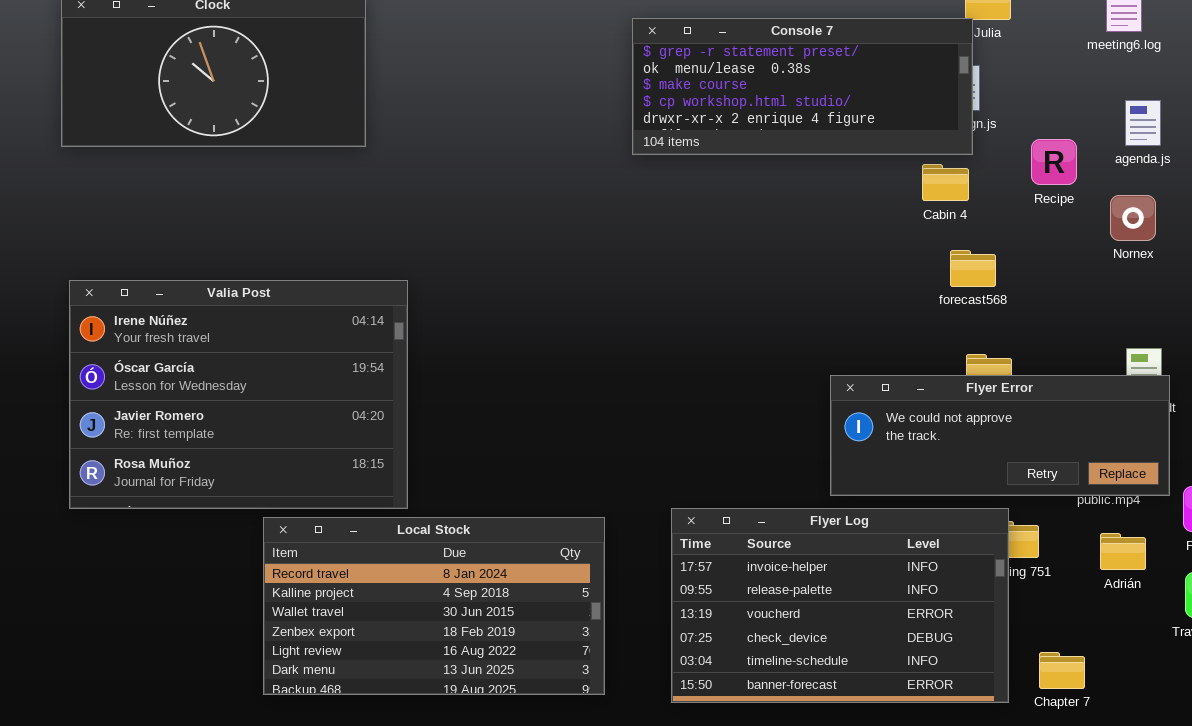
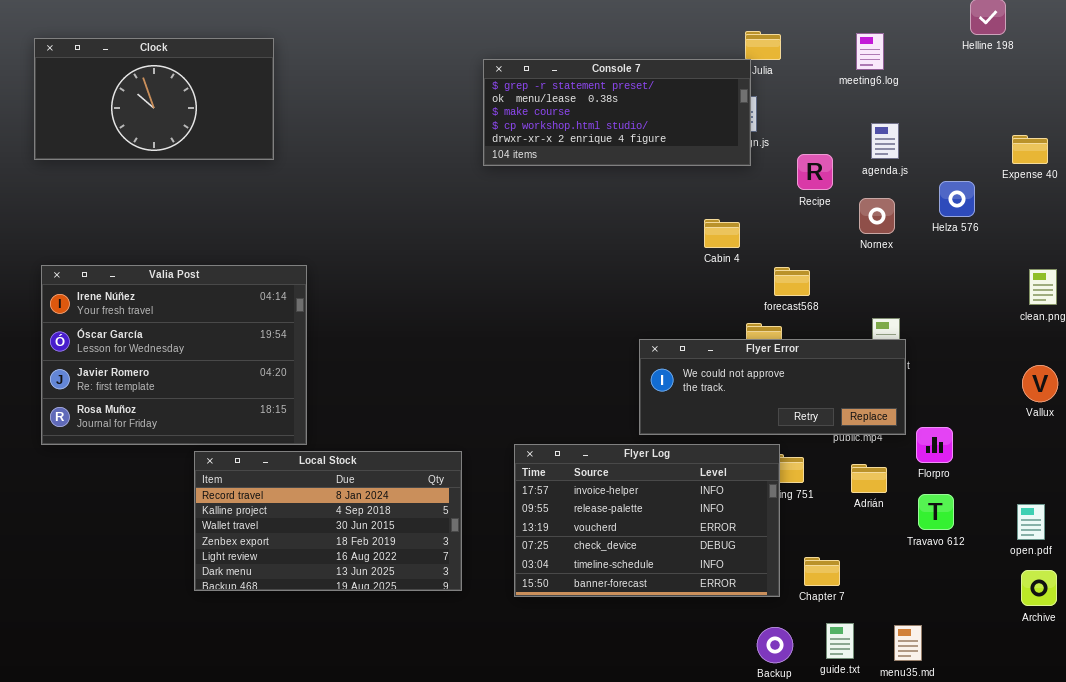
Cabin 4: [922,164,969,201] -> [704,219,740,248], moved
forecast568: [950,250,996,287] -> [774,267,810,296], moved

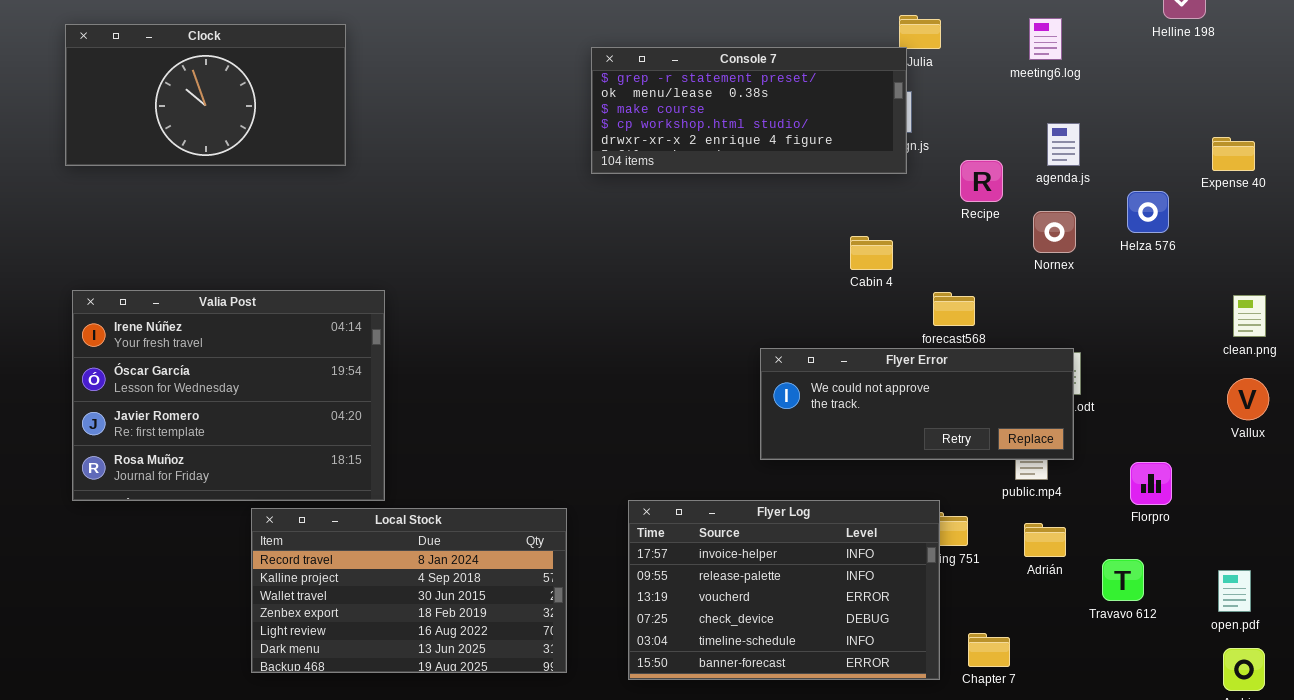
Flyer Error: [639,339,906,435] -> [760,348,1074,460], moved
Vallux: [1022,365,1058,402] -> [1227,378,1269,420], moved
Florpro: [916,427,953,463] -> [1130,462,1172,505], moved

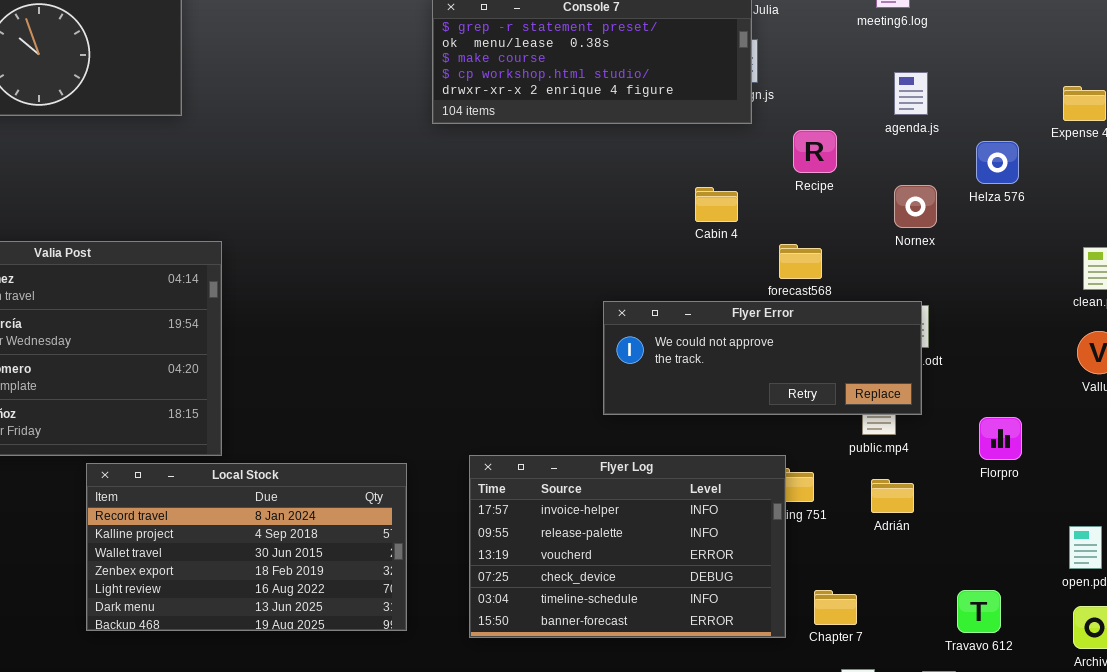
Recipe: [960,160,1003,202] -> [793,130,837,173], moved
Nornex: [1033,211,1076,253] -> [894,185,937,228], moved
Travavo 612: [1102,559,1144,601] -> [957,590,1001,633], moved

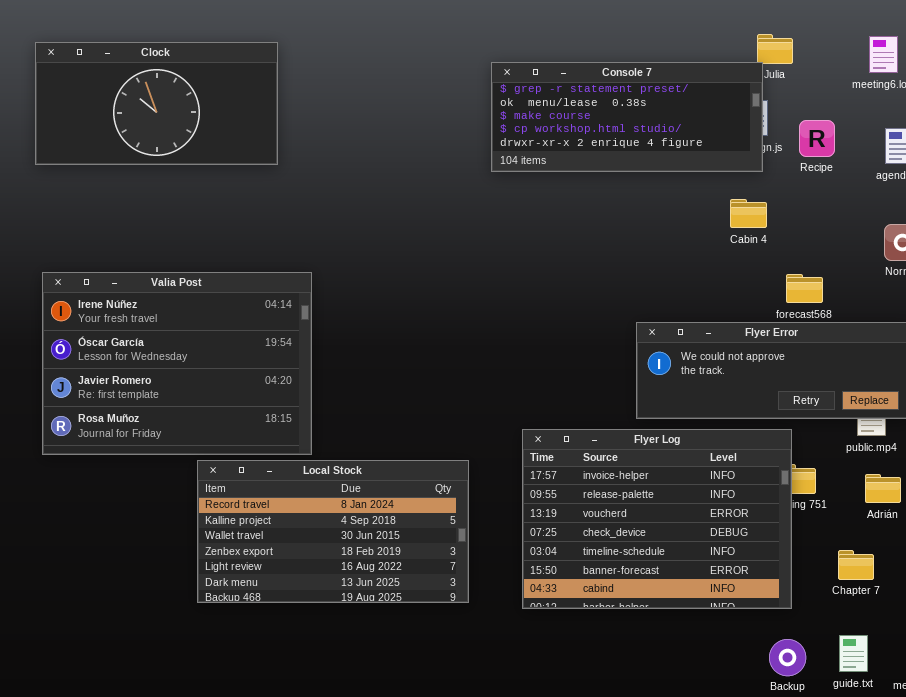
Recipe: [793,130,837,173] -> [799,120,835,157], moved
Cabin 4: [695,187,738,222] -> [730,199,767,228], moved
Flyer Log: [469,455,786,638] -> [522,429,792,609], resized
Chapter 7: [814,590,857,625] -> [838,550,874,580], moved

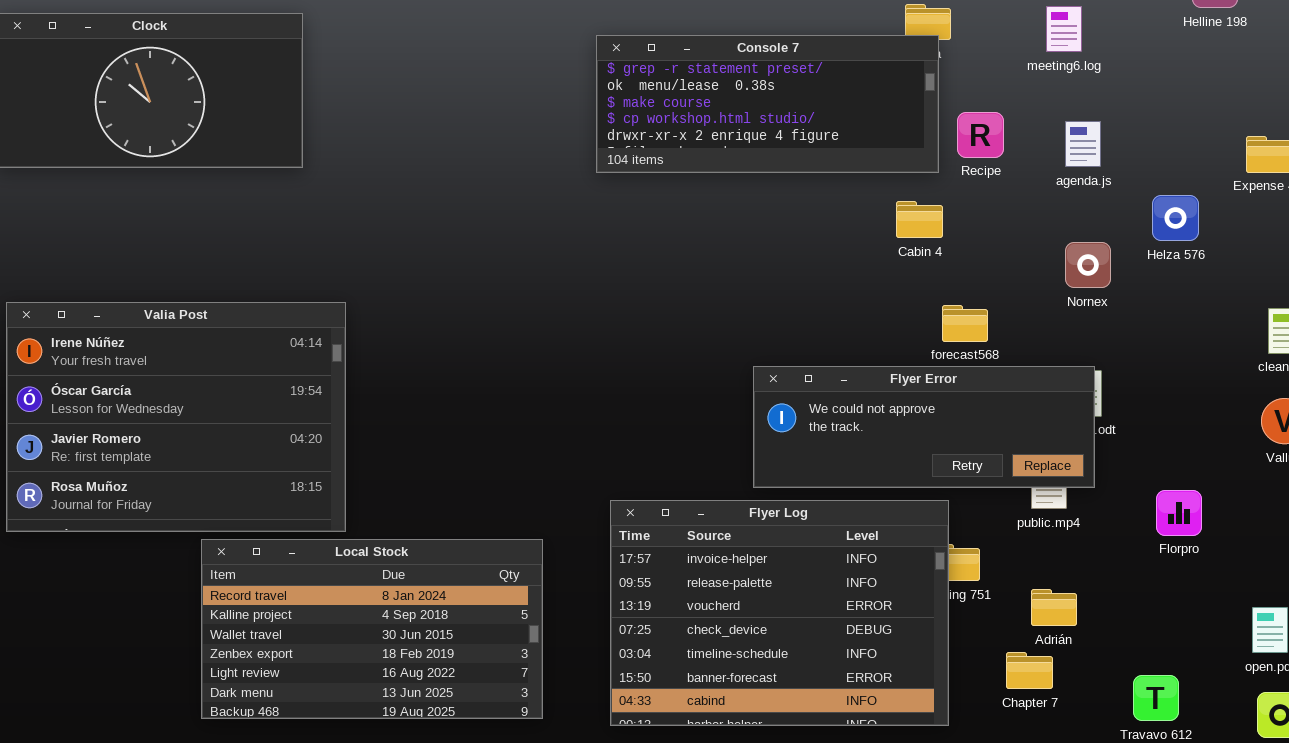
Console 7: [491,62,763,172] -> [596,35,939,173], moved
Cabin 4: [730,199,767,228] -> [896,201,943,238], moved
Adrián: [865,474,901,503] -> [1031,589,1077,626], moved

